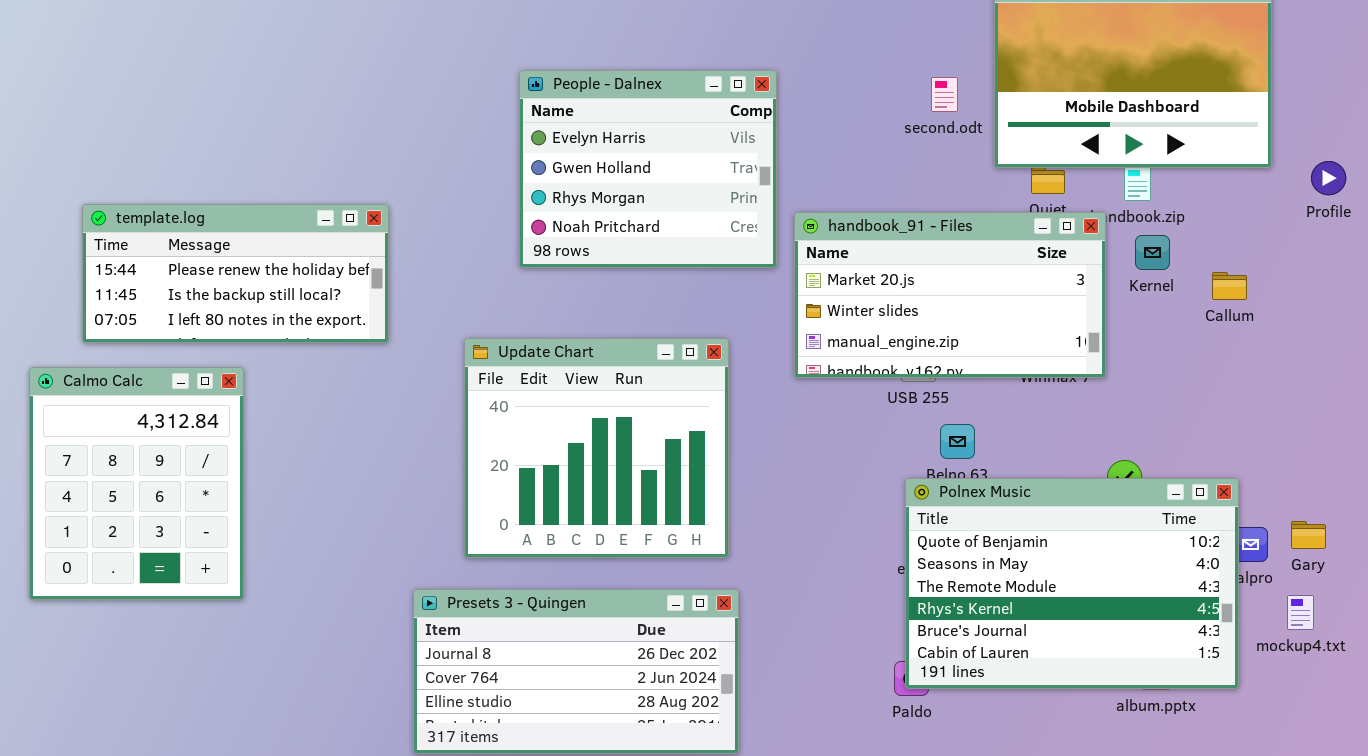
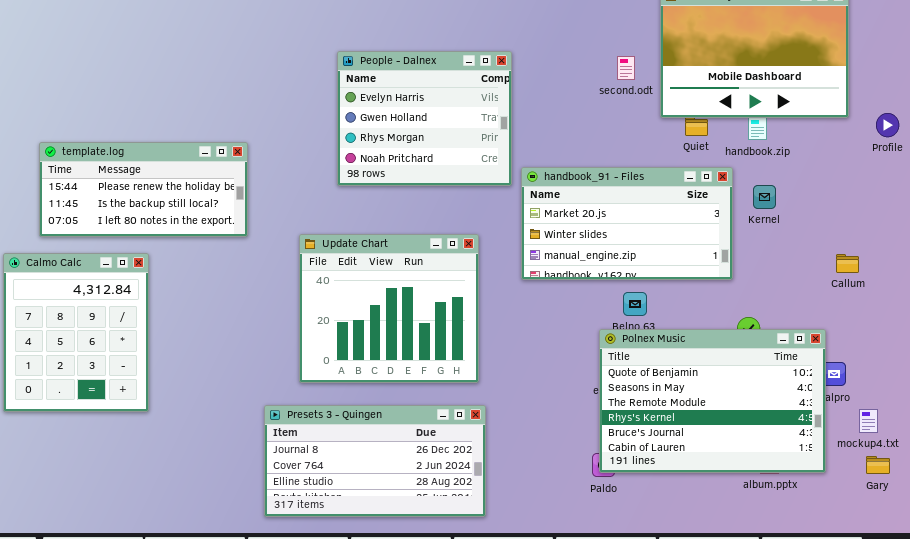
handbook_91 - Files: [794,212,1106,378] -> [521,167,733,280], moved
Kernel: [1135,235,1170,270] -> [753,185,776,209], moved
Callum: [1212,272,1247,300] -> [836,254,859,273], moved
Gary: [1291,521,1326,549] -> [866,456,890,474], moved

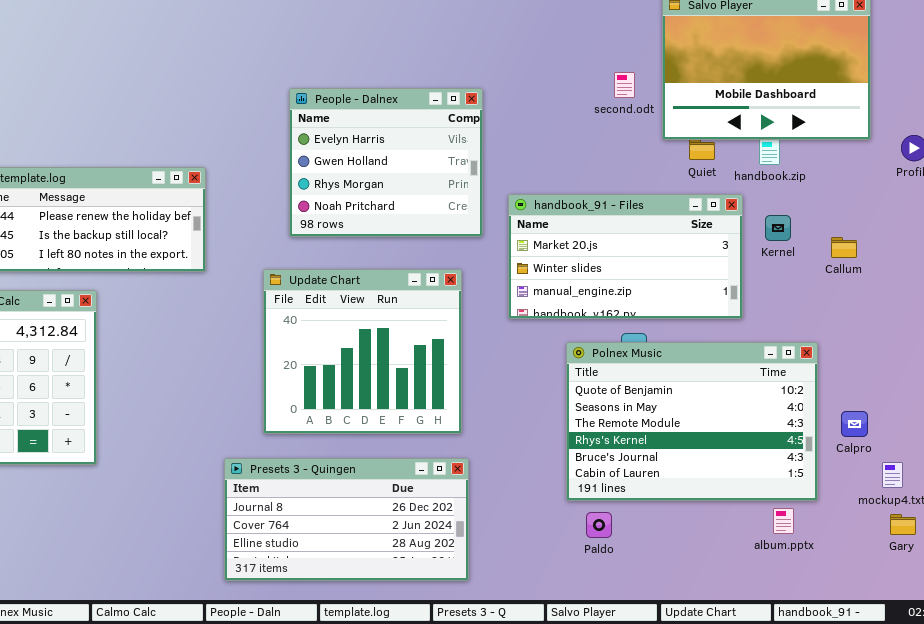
People - Dalnex: [337,51,512,186] -> [289,88,483,237], moved
Callum: [836,254,859,273] -> [831,237,857,258], moved
Polnex Music: [599,329,826,473] -> [566,342,818,501], moved

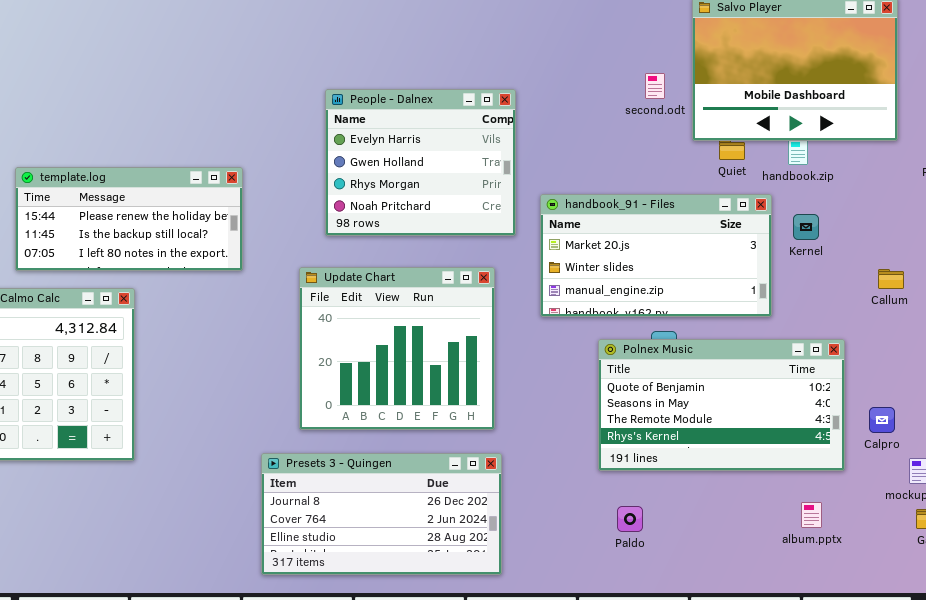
Callum: [831,237,857,258] -> [878,269,904,289], moved
Polnex Music: [566,342,818,501] -> [598,339,845,471], resized

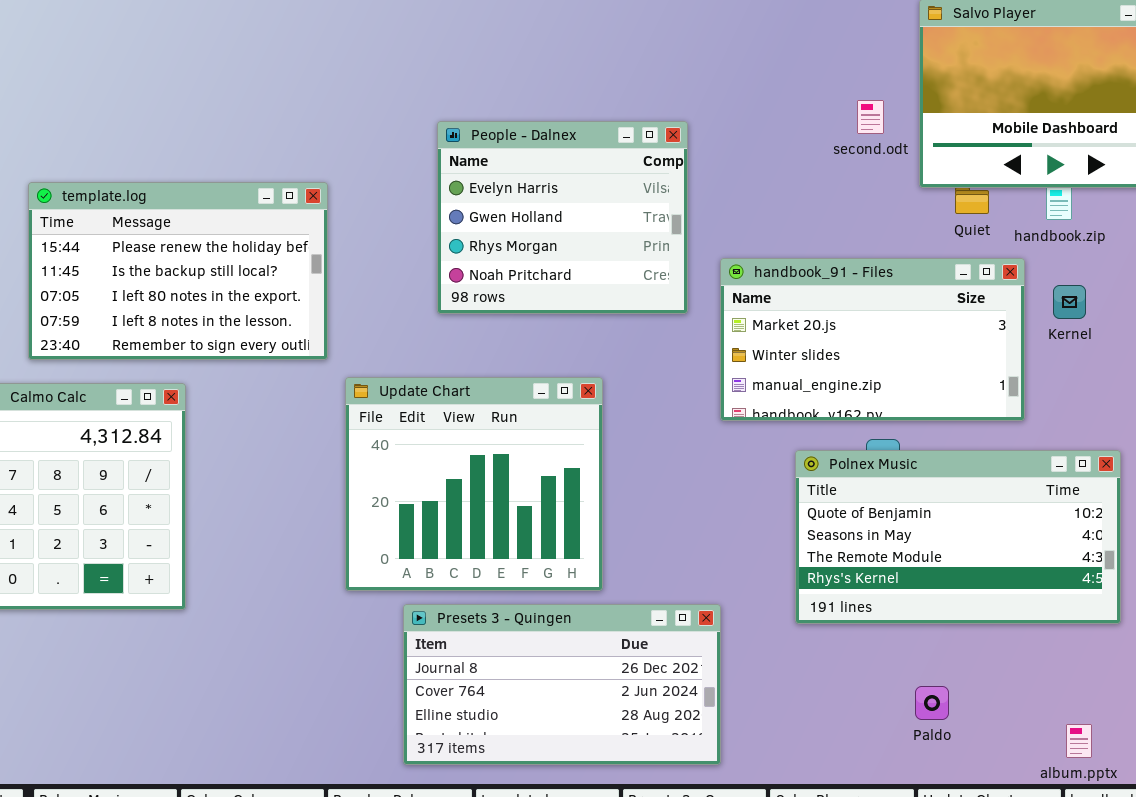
template.log: [15,167,243,271] -> [28,182,328,360], resized
Update Chart: [299,267,495,430] -> [345,377,603,591], moved
Presets 3 - Quingen: [261,453,502,575] -> [403,604,721,765], moved
album.pptx: [801,502,822,528] -> [1066,724,1092,758], moved
Paldo: [617,506,643,532] -> [915,686,949,720], moved

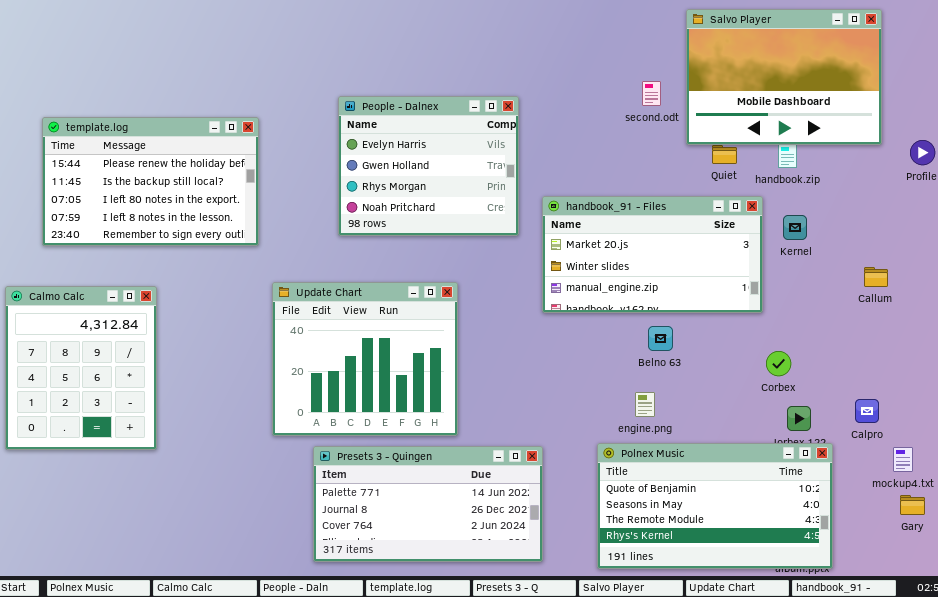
template.log: [28,182,328,360] -> [42,117,259,246], moved
Polnex Music: [795,450,1121,624] -> [597,443,833,569], moved
Presets 3 - Quingen: [403,604,721,765] -> [313,446,543,562], scrolled up 1 row

